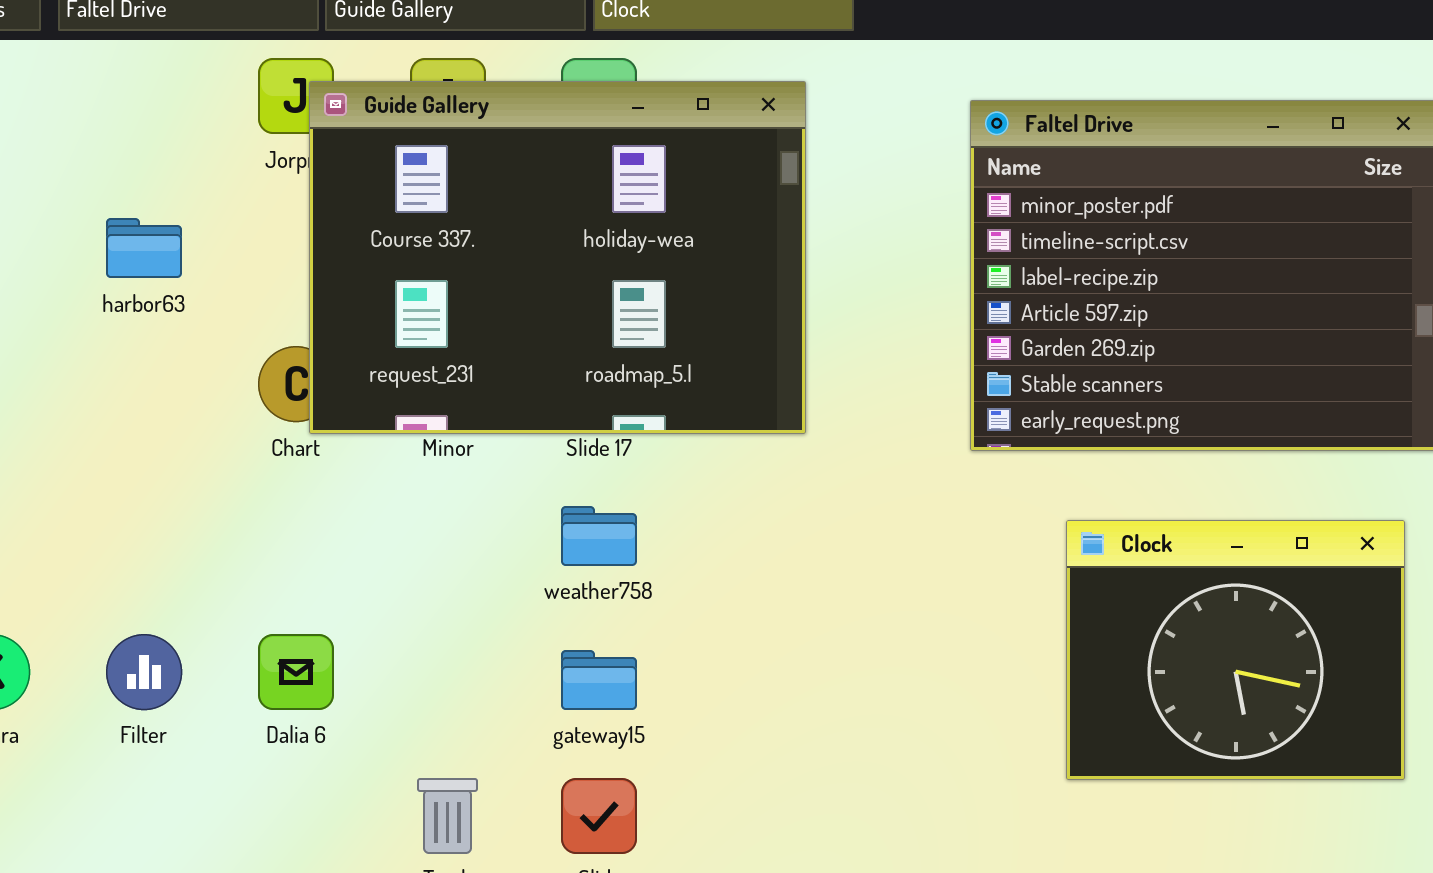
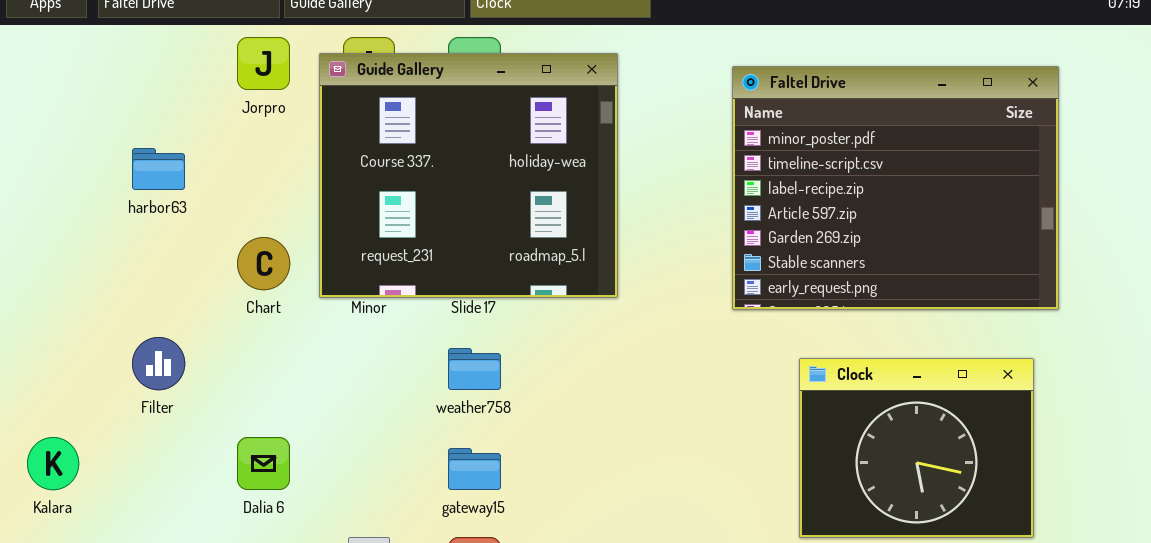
Guide Gallery: [309,81,806,434] -> [319,53,618,298], resized
Filter: [106,634,182,710] -> [132,337,185,390], moved

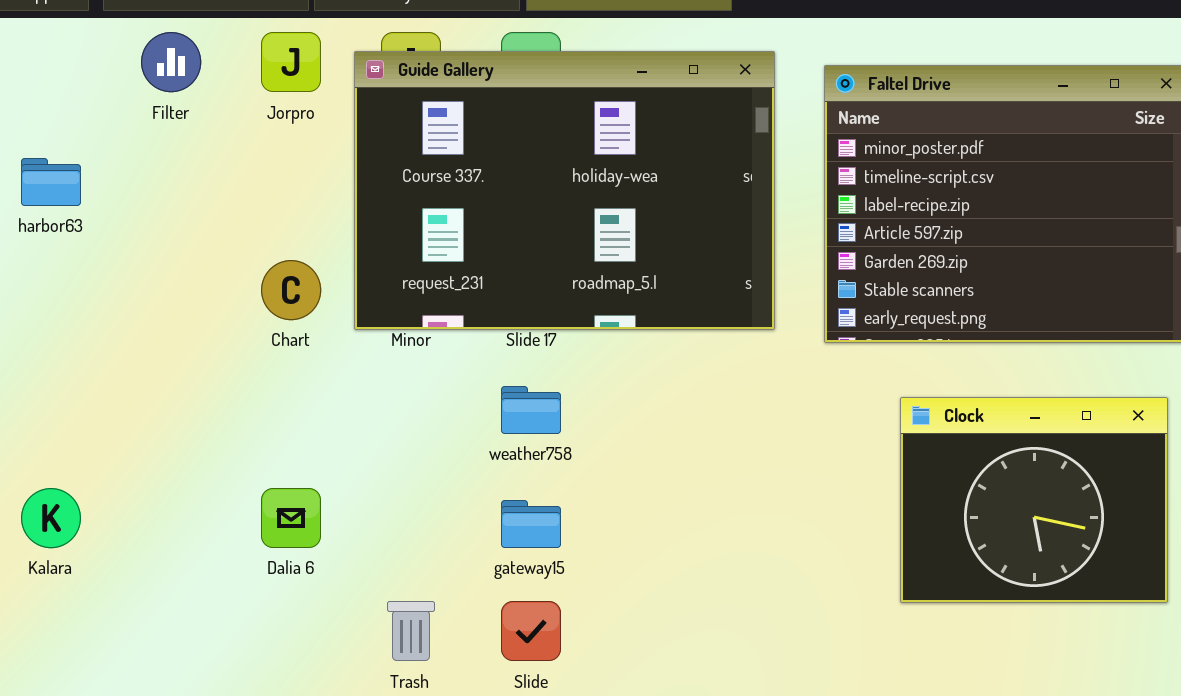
Guide Gallery: [319,53,618,298] -> [354,51,775,330], resized
harbor63: [132,148,185,190] -> [21,158,81,206], moved
Filter: [132,337,185,390] -> [141,32,201,92], moved

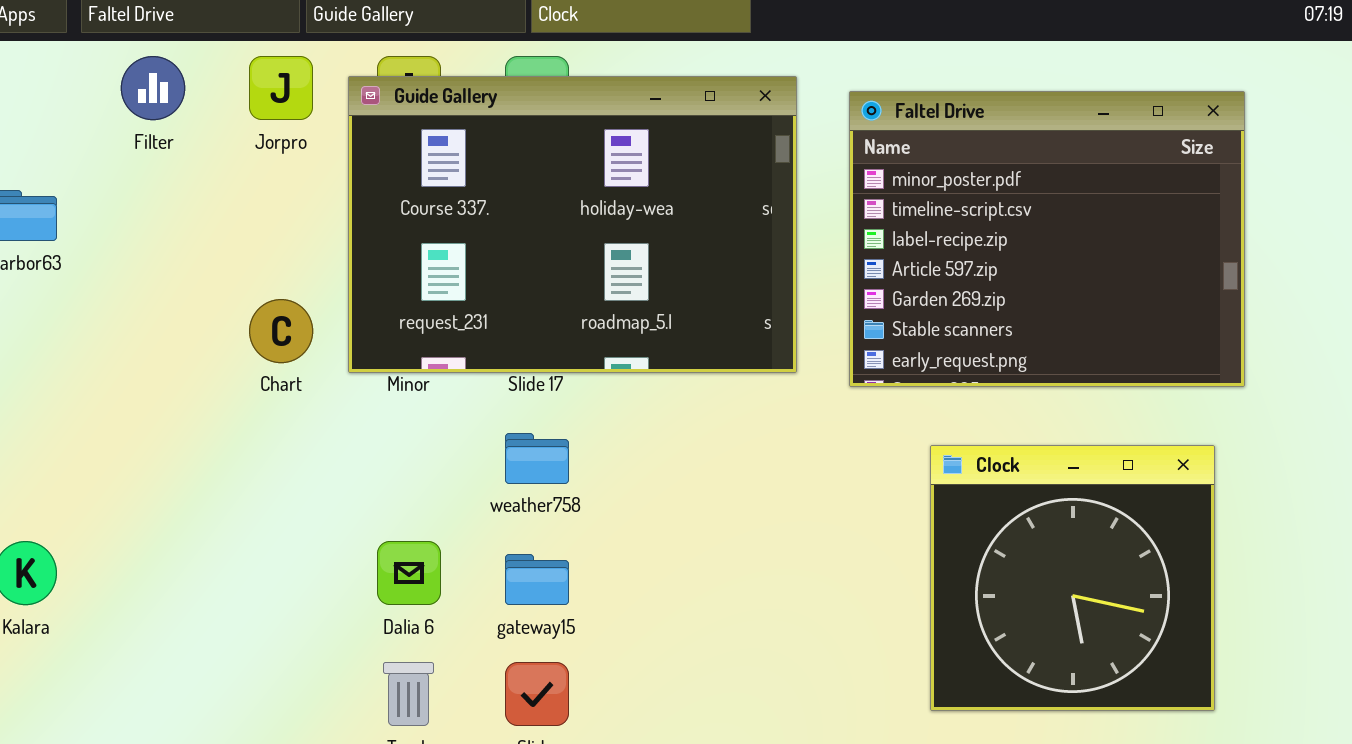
Clock: [900,397,1168,603] -> [930,445,1215,711], resized
Dalia 6: [261,488,321,548] -> [377,541,441,605], moved

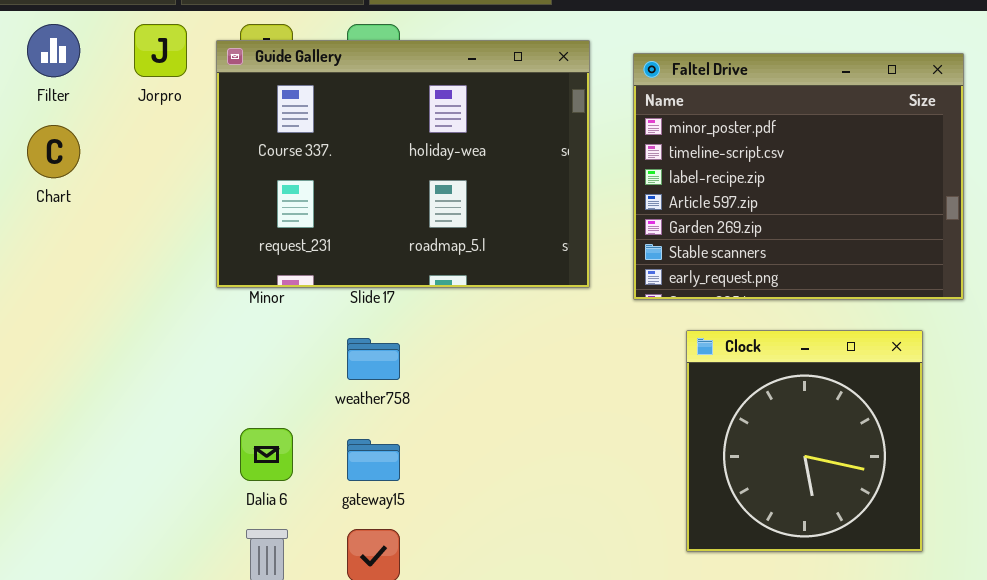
Chart: [249,299,313,363] -> [27,125,80,178], moved
Clock: [930,445,1215,711] -> [686,330,923,552], moved

